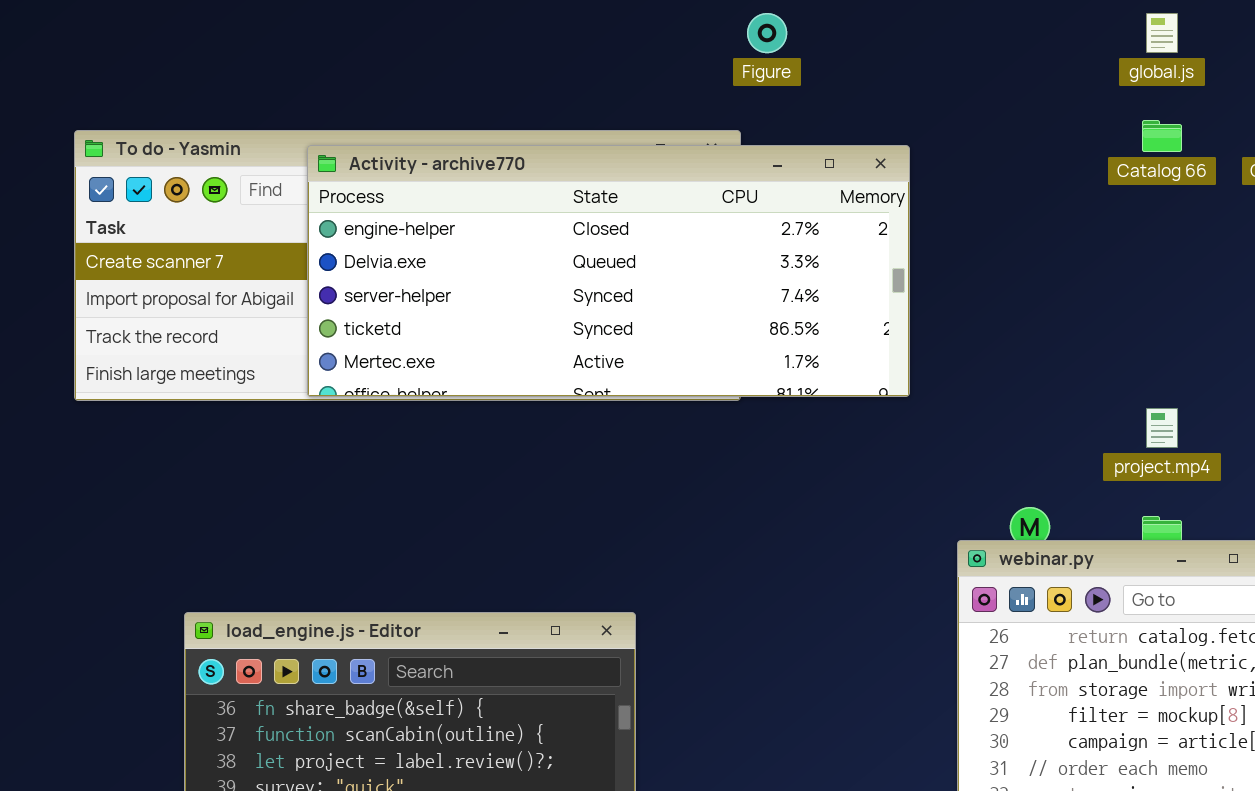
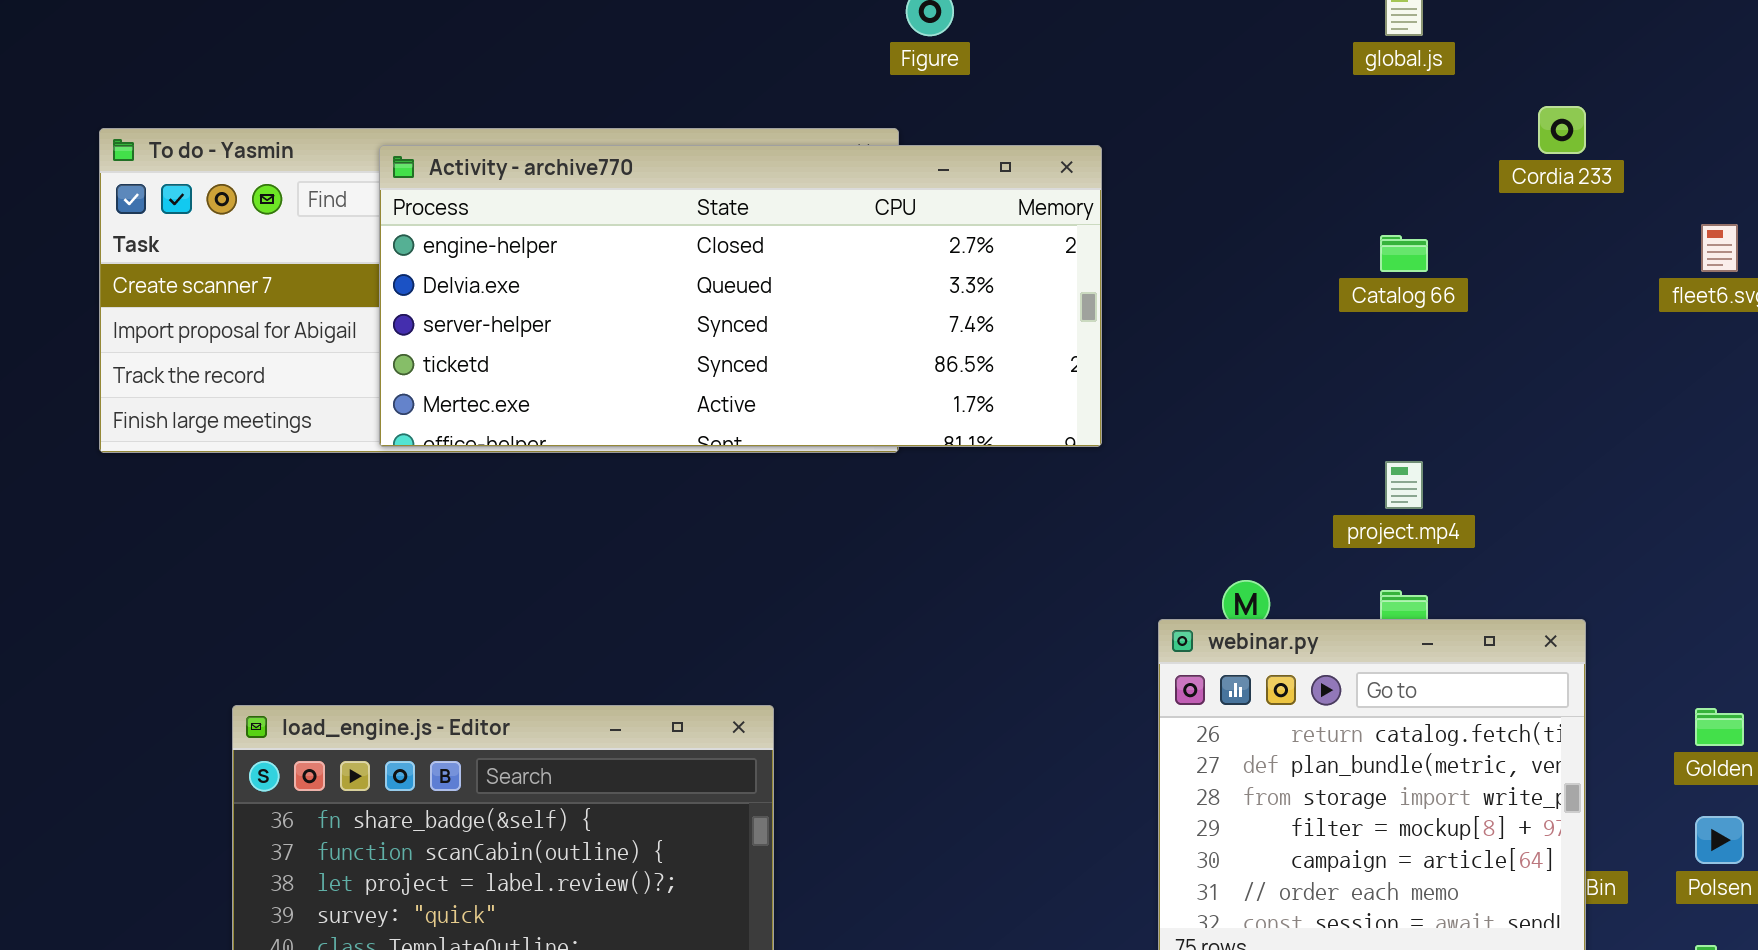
Catalog 66: [1142,120,1182,152] -> [1380,235,1428,272], moved

